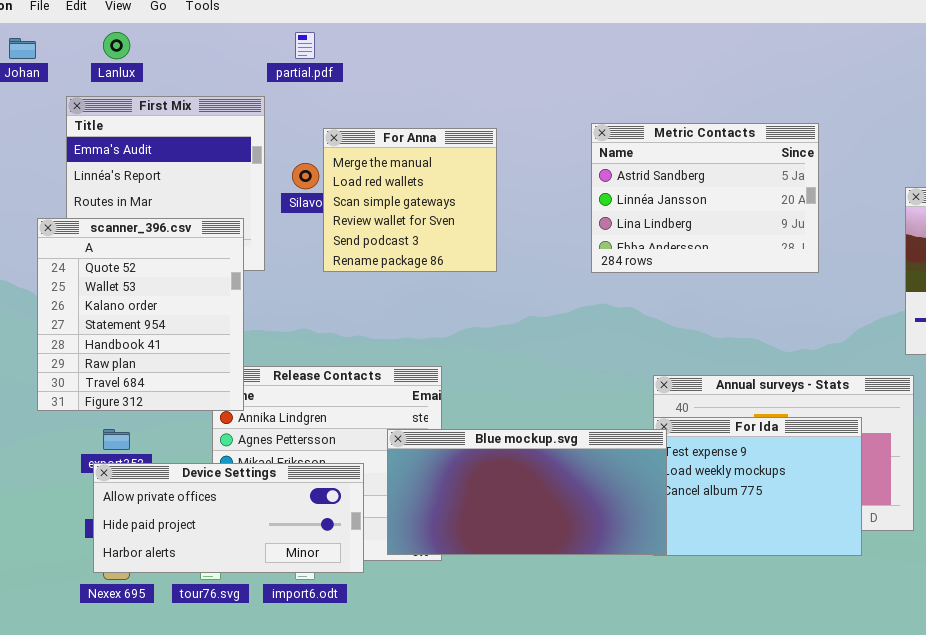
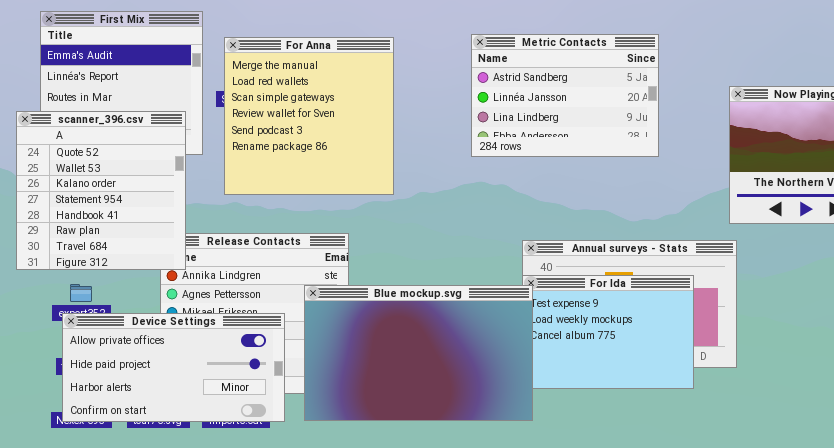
For Anna: [323,128,497,272] -> [224,37,394,195], resized
Blue mockup.svg: [387,429,667,555] -> [304,285,533,421], resized
Device Settings: [93,463,364,573] -> [62,313,285,422], resized

